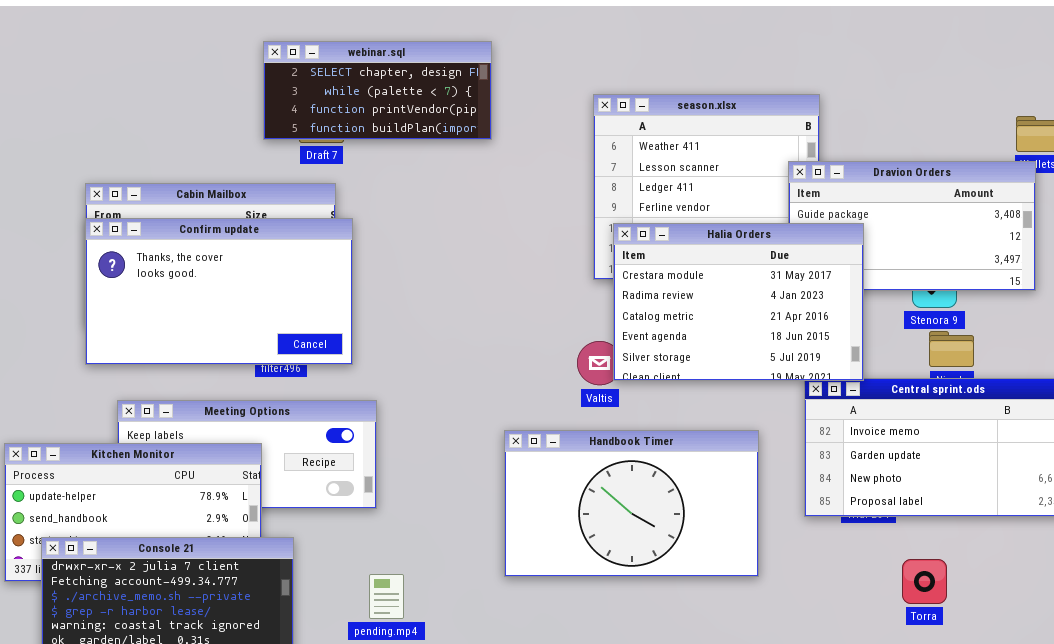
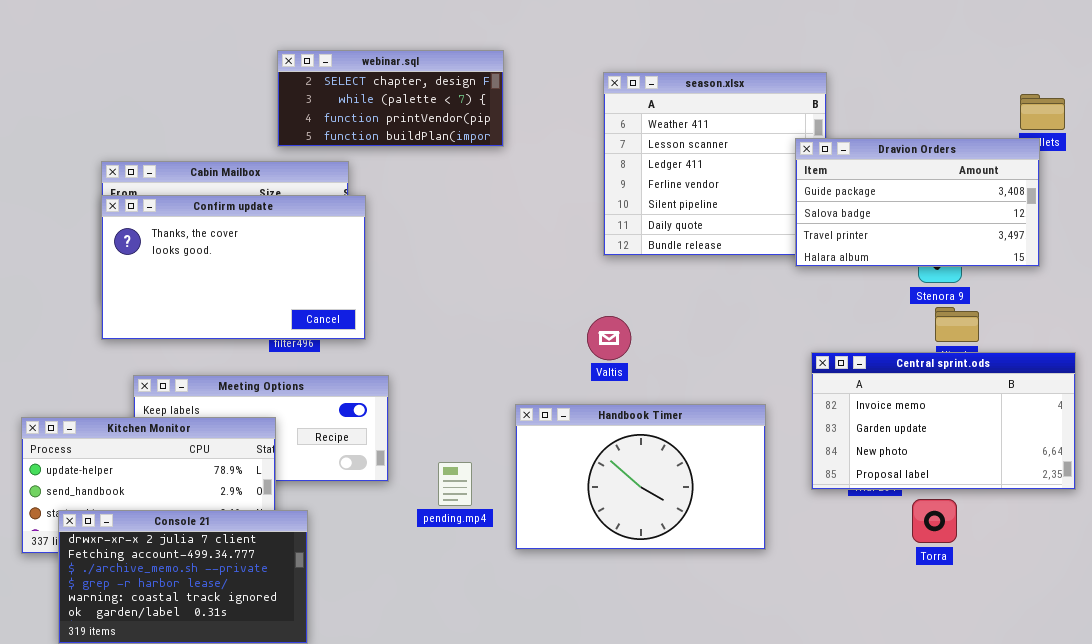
webinar.sql: [263,41,492,140] -> [277,50,504,147], moved
Halia Orders: [613,223,864,381] -> none, closed
Torra: [902,559,947,604] -> [912,499,957,543], moved
pending.mp4: [369,574,404,619] -> [438,462,472,506], moved

